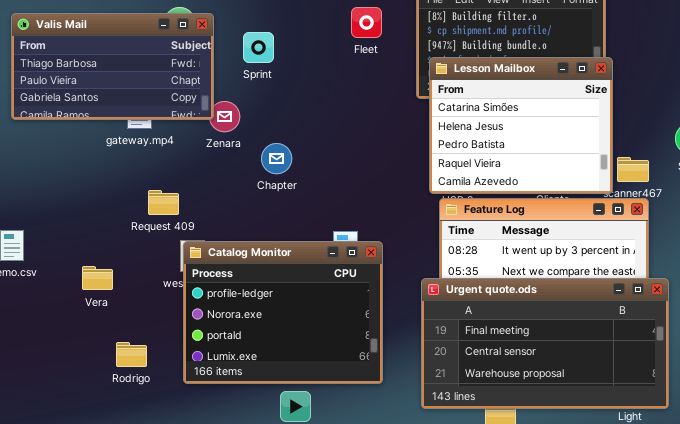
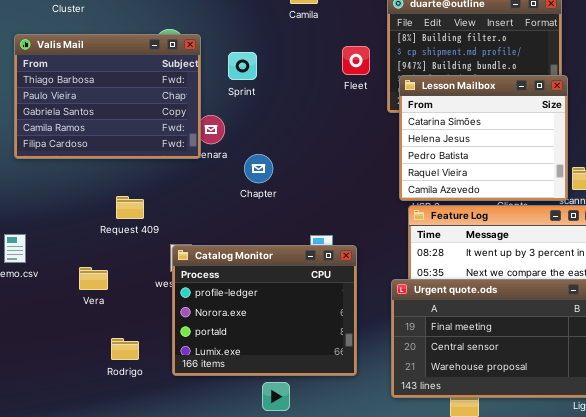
Fleet: [351,7,382,38] -> [342,46,370,75], moved
Valis Mail: [11,13,214,120] -> [14,34,201,159], resized
Request 409: [148,190,179,215] -> [116,196,144,219], moved

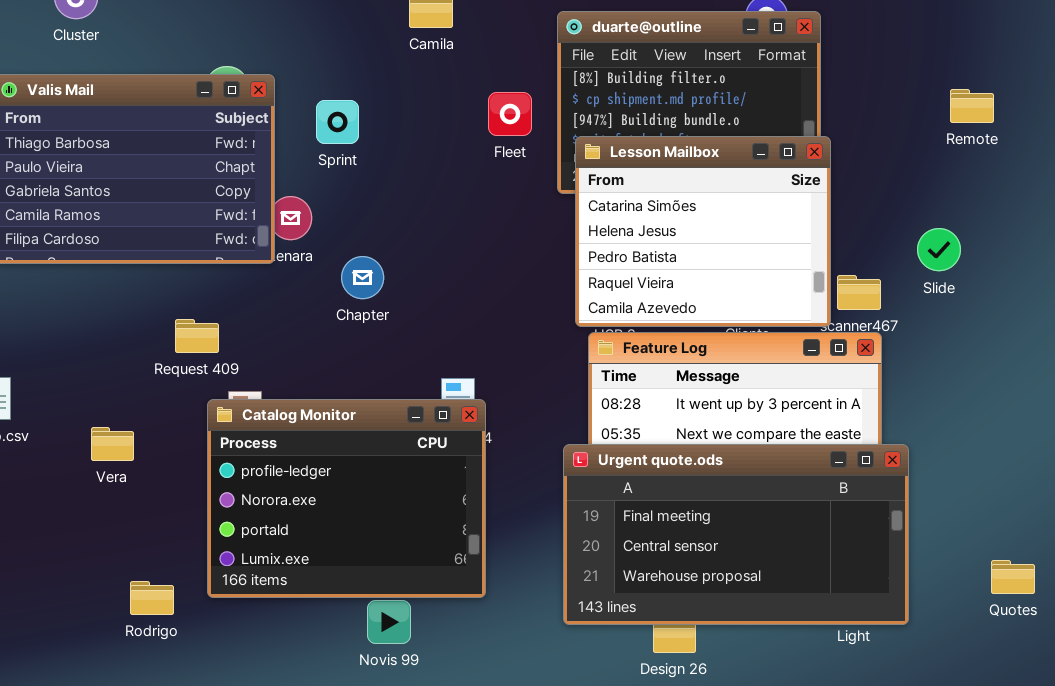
Request 409: [116,196,144,219] -> [175,319,219,353], moved
Catalog Monitor: [172,245,357,376] -> [207,399,486,598], moved
Rodrigo: [111,338,139,360] -> [130,581,174,615], moved

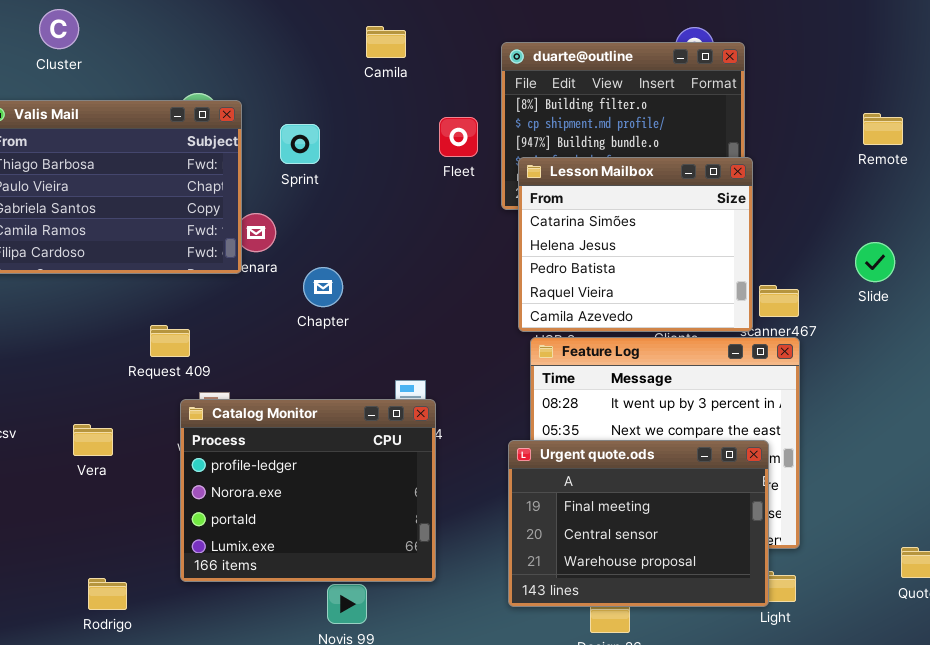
Slide: [917,228,961,271] -> [855,242,895,282], moved
Urgent quote.ods: [563,444,909,625] -> [508,440,769,607], resized
Rodrigo: [130,581,174,615] -> [88,578,127,610], moved

